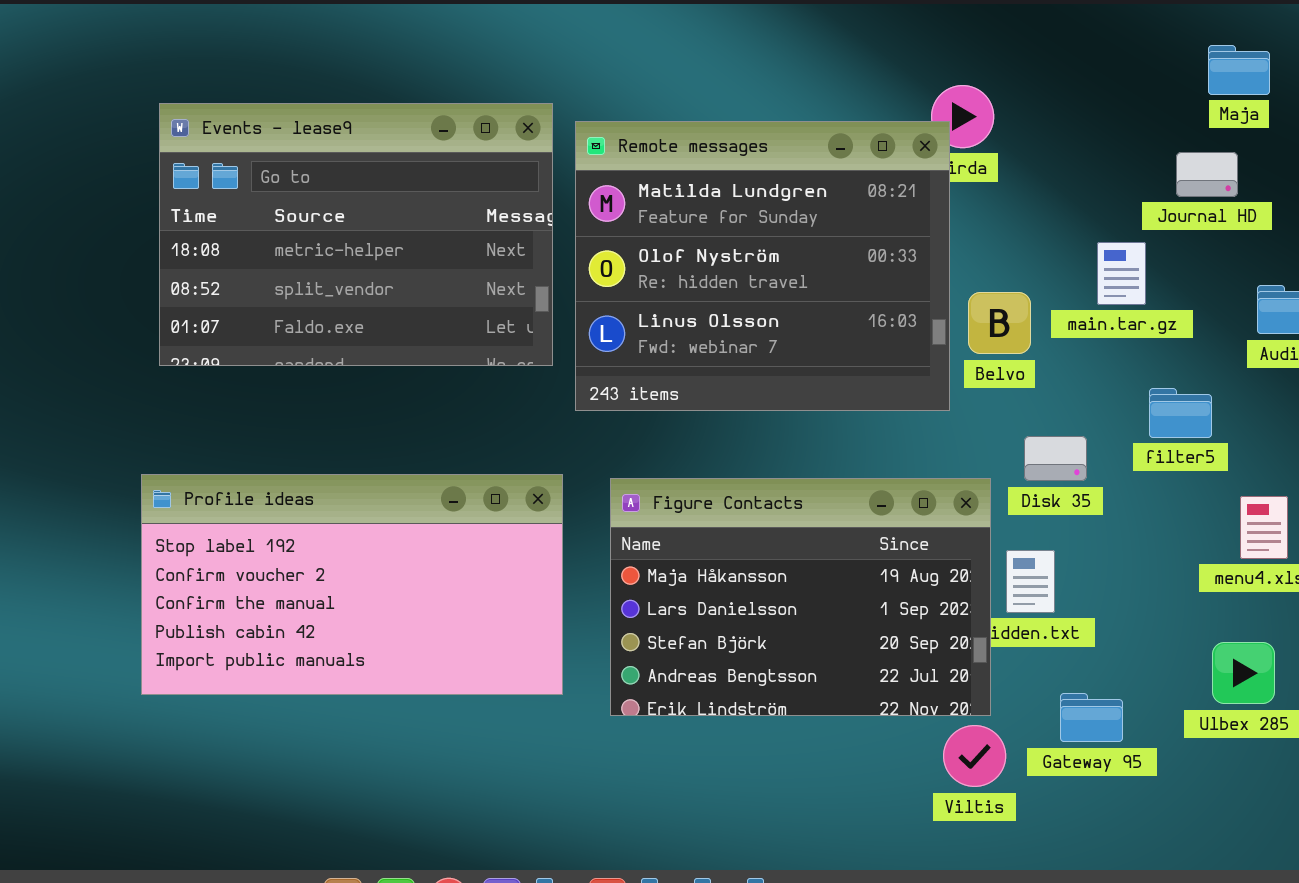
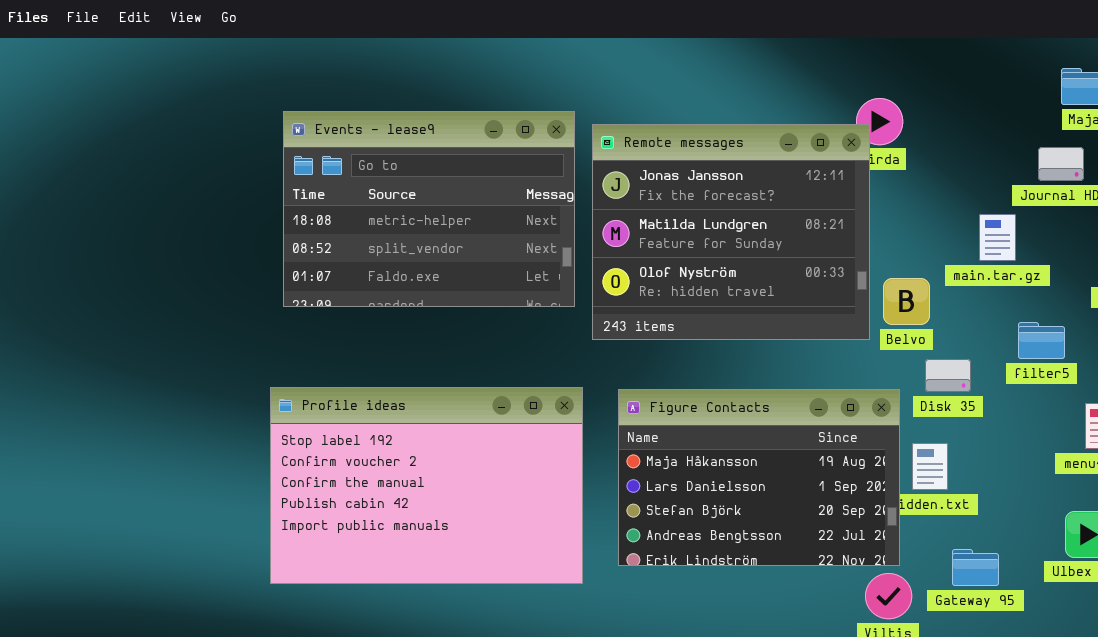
Remote messages: [575,121,950,411] -> [592,124,870,340], scrolled up 1 row
Belvo: [968,292,1031,354] -> [883,278,930,325], moved
Profile ideas: [141,474,563,695] -> [270,387,583,584], resized

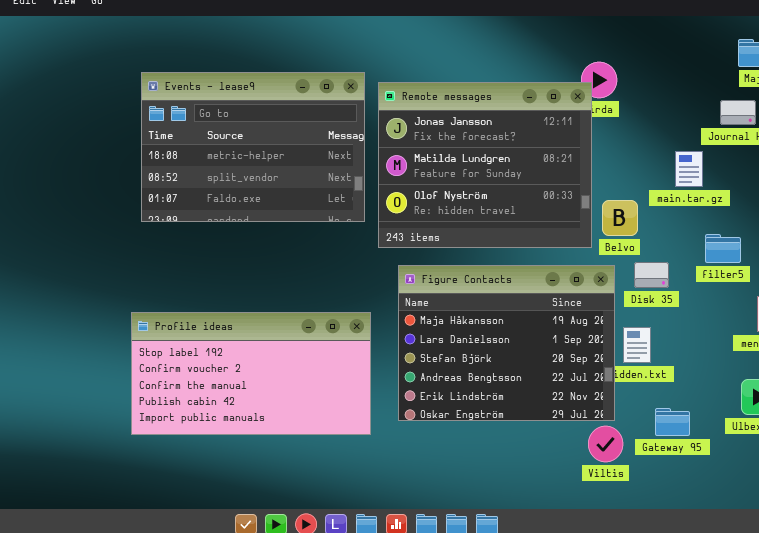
Profile ideas: [270,387,583,584] -> [131,312,371,435], resized
Figure Contacts: [618,389,900,566] -> [398,265,615,421], resized

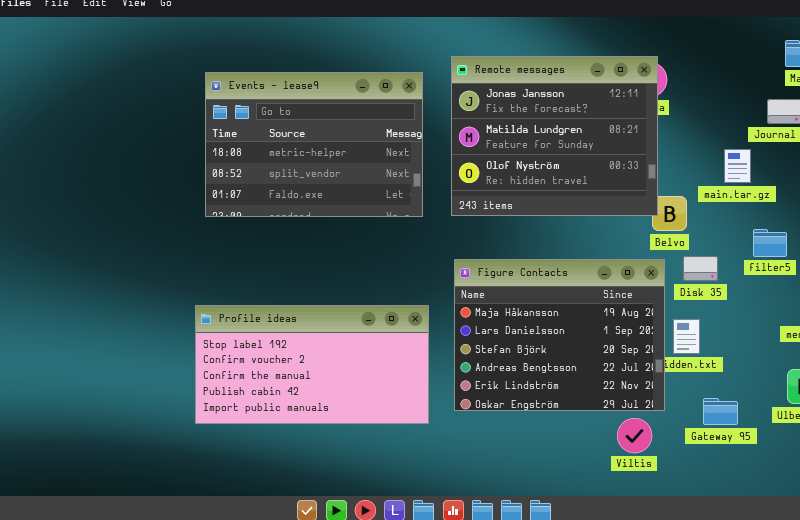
Remote messages: [378,82,592,248] -> [451,56,658,216], moved
Viltis: [588,426,623,462] -> [617,418,652,453], moved

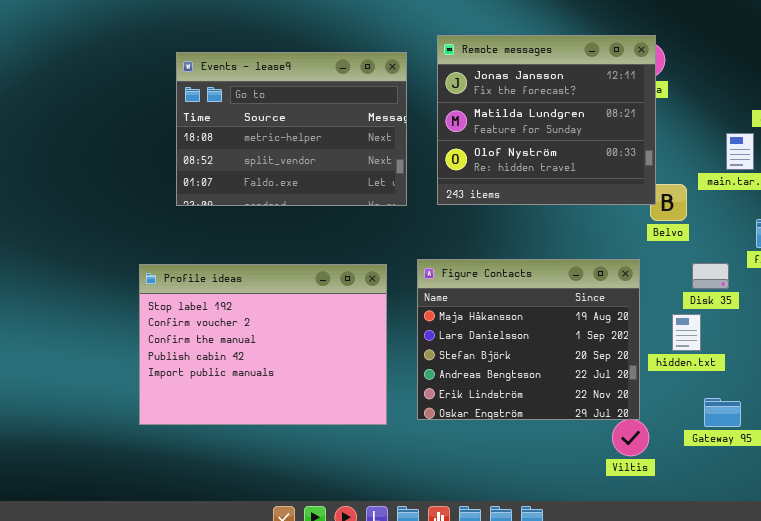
Disk 35: [683,256,718,281] -> [692,263,729,289], moved
Figure Contacts: [454,259,665,411] -> [417,259,640,420], moved
Profile ideas: [195,305,429,424] -> [139,264,387,425], moved, resized

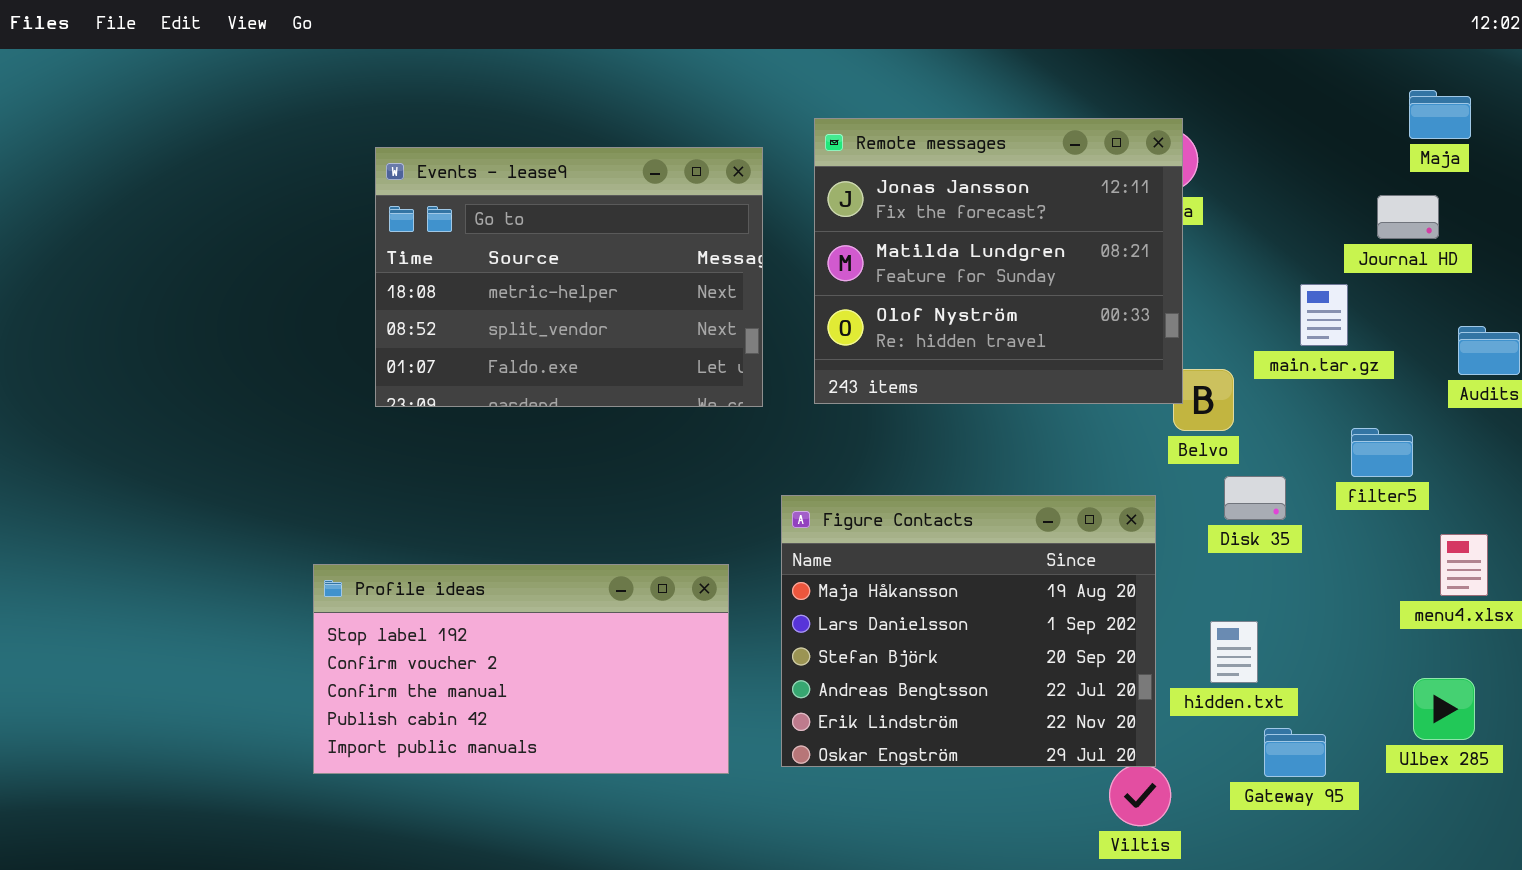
Disk 35: [692,263,729,289] -> [1224,476,1286,520], moved
Profile ideas: [139,264,387,425] -> [313,564,729,774], resized
hidden.txt: [672,314,701,351] -> [1210,621,1258,683], moved

